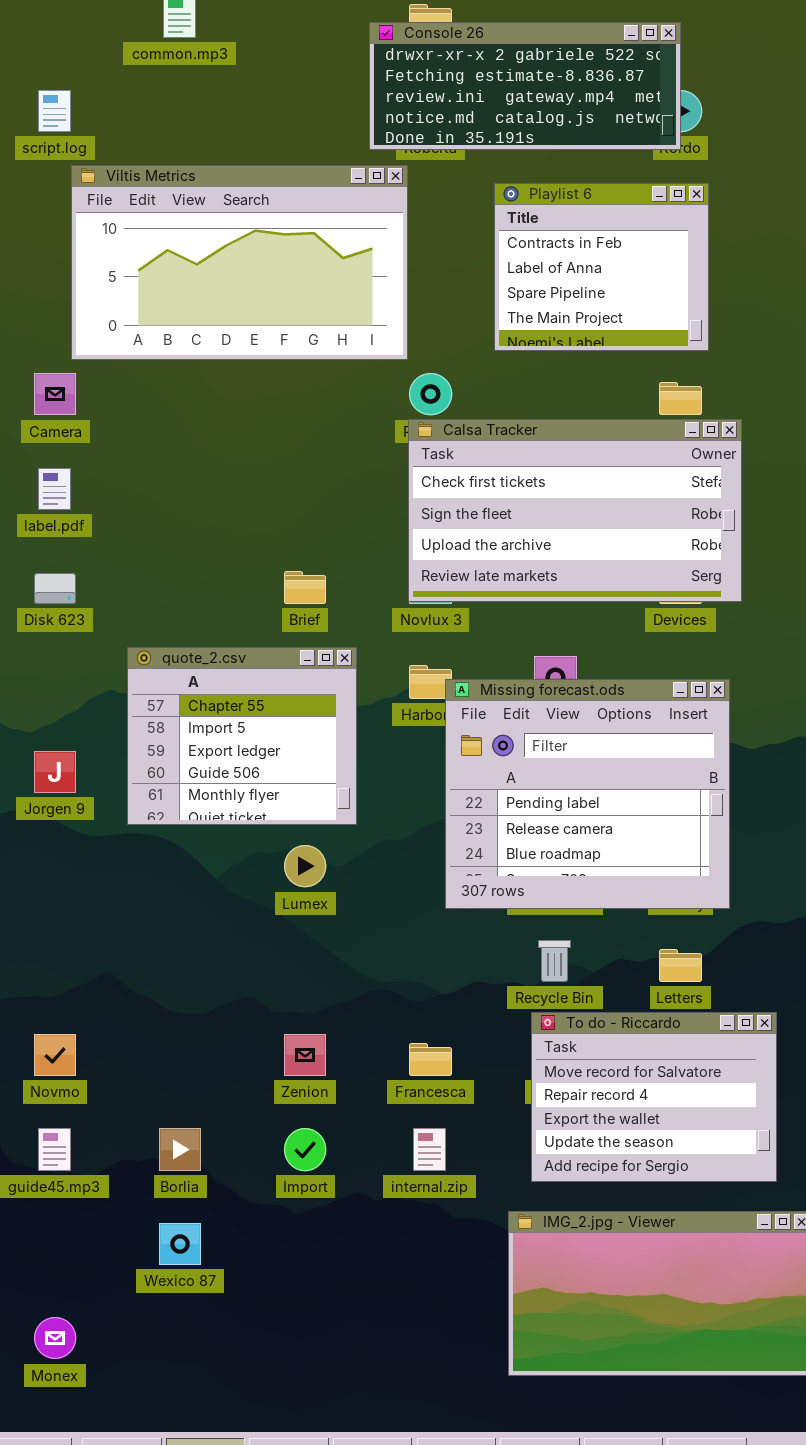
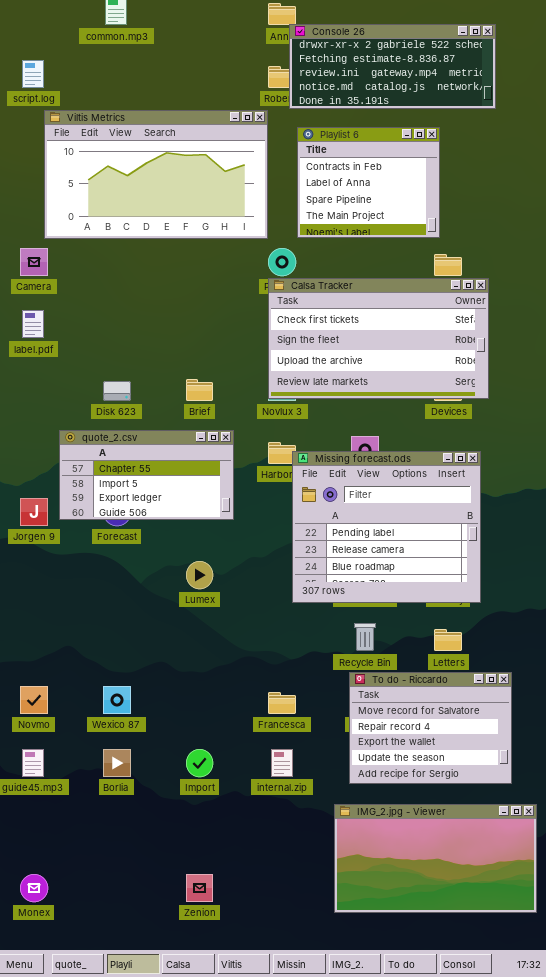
Console 26: [369,22,681,150] -> [289,24,496,109], moved
Playlist 6: [494,183,709,351] -> [297,127,440,238], moved
Disk 623: [34,573,76,604] -> [103,381,131,401], moved
quote_2.csv: [127,647,357,825] -> [59,430,234,520], resized
Zenion: [284,1034,326,1076] -> [186,874,213,902], moved
Wexico 87: [159,1223,201,1265] -> [103,686,131,714], moved

